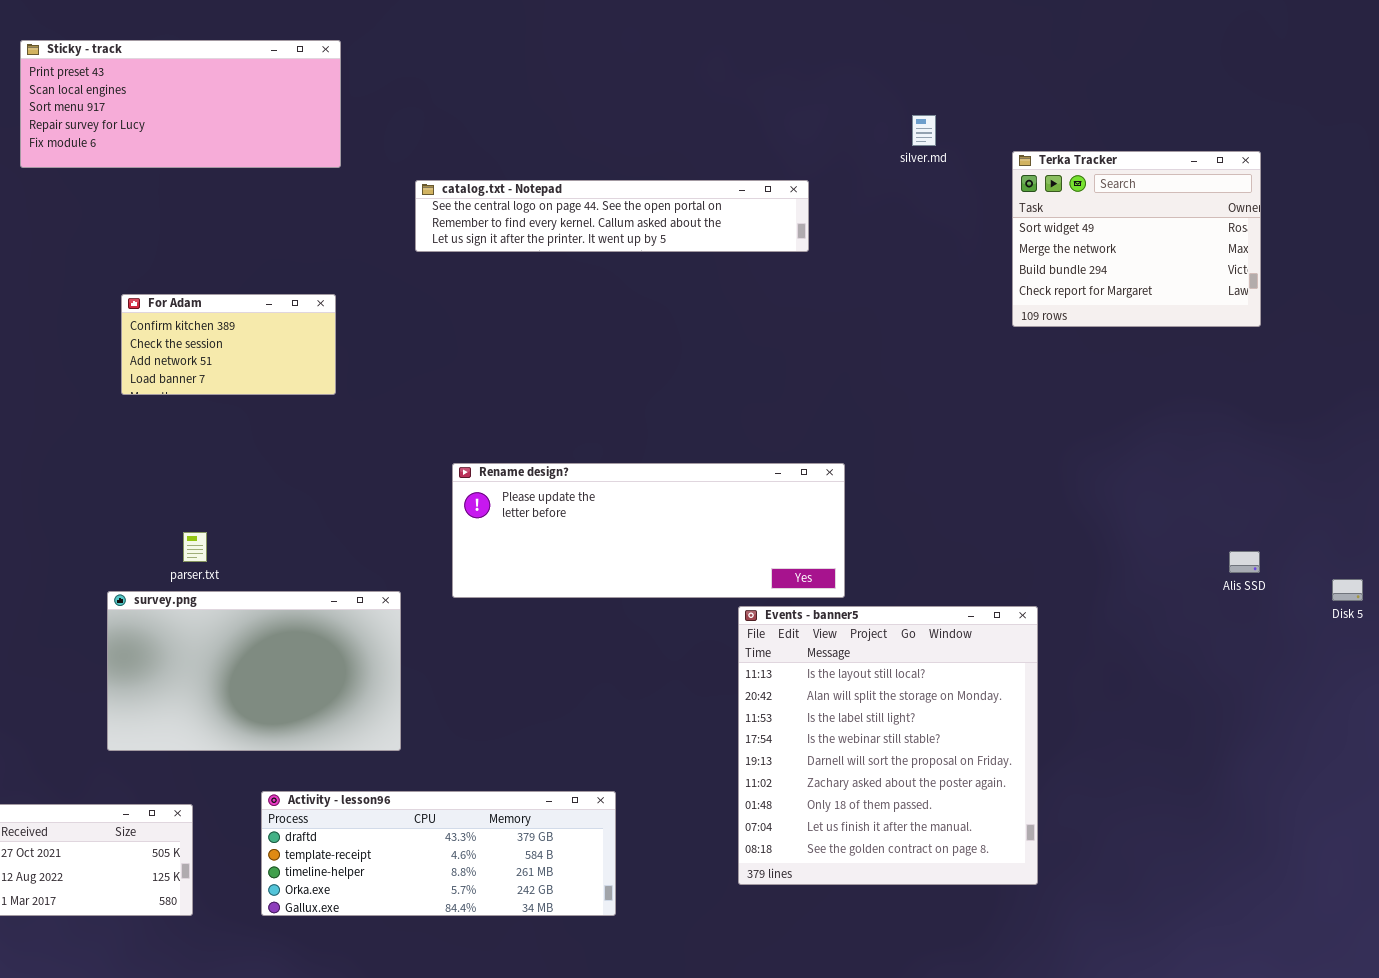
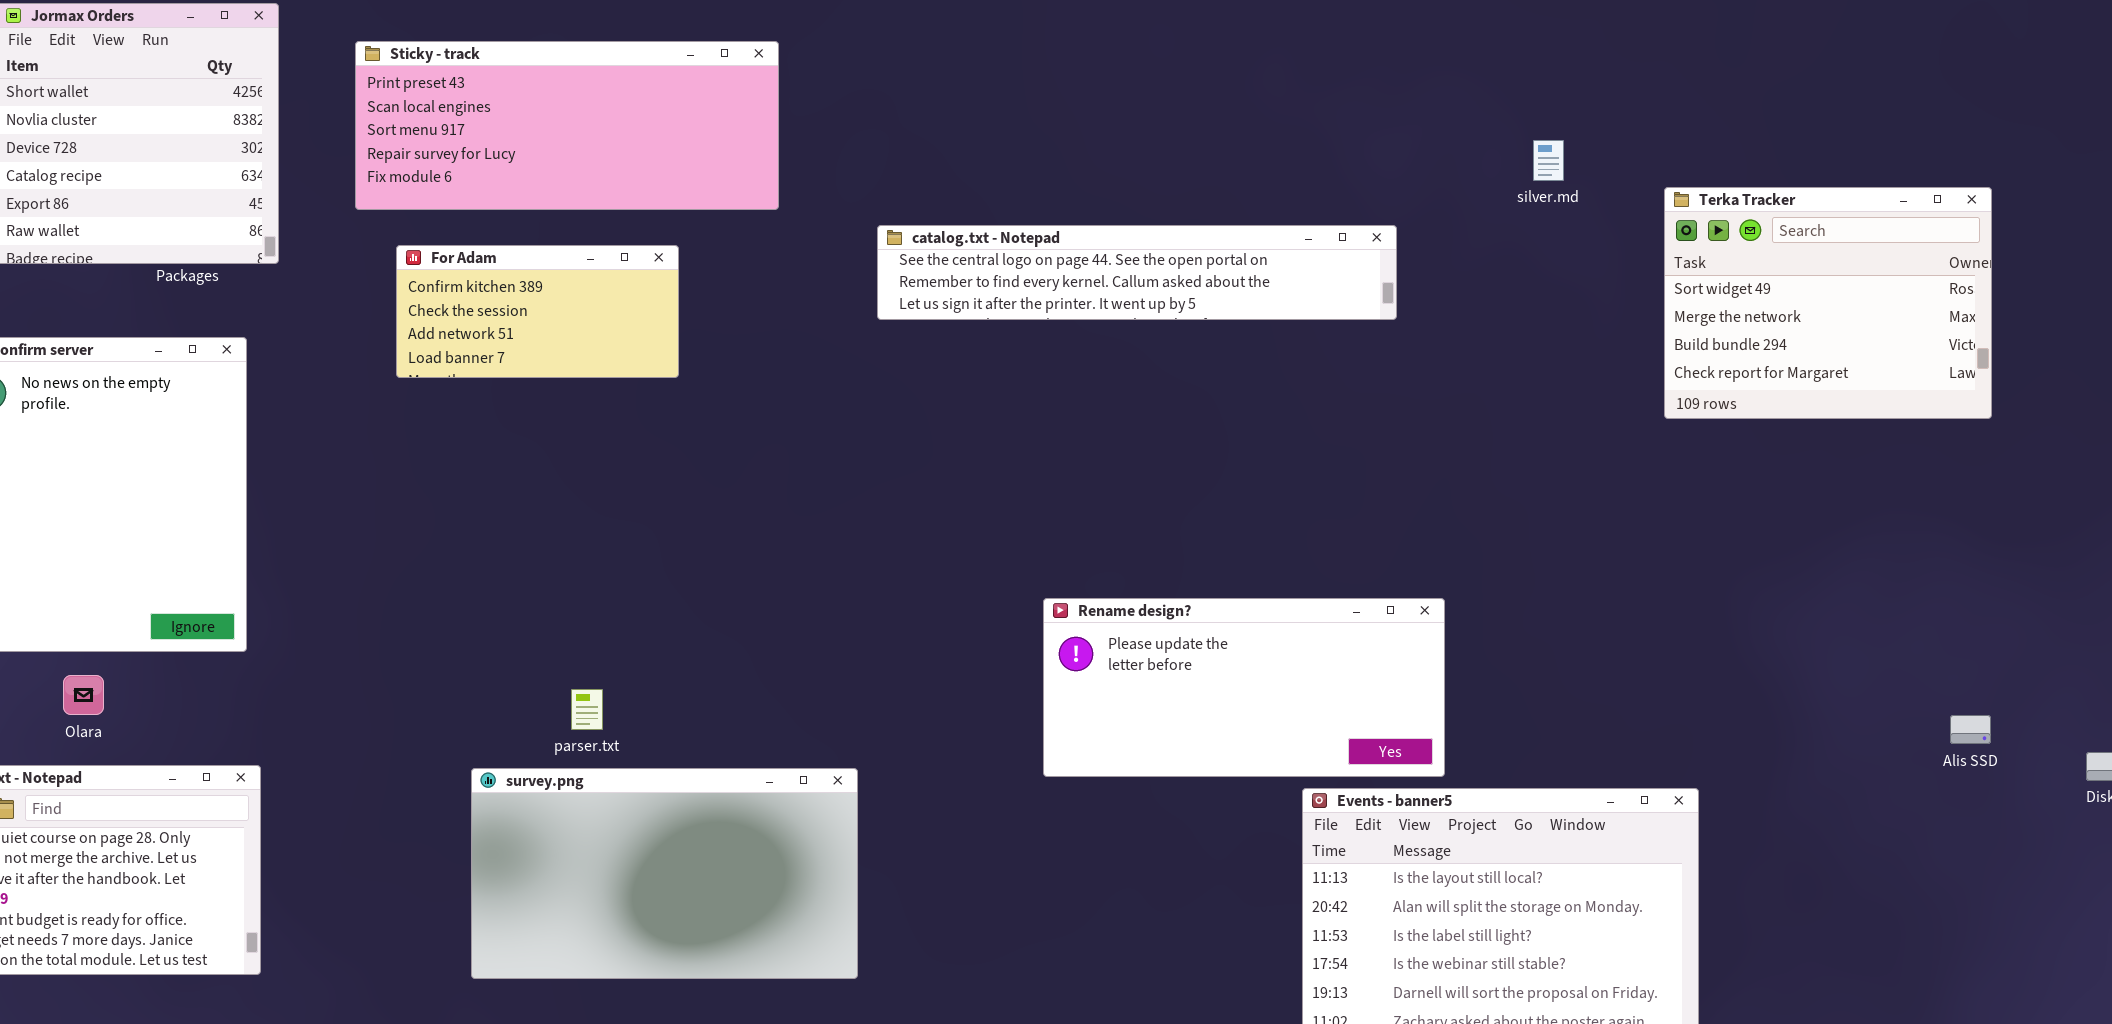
For Adam: [121,294,336,395] -> [396,245,679,378], moved
Rename design?: [452,463,845,598] -> [1043,598,1445,777], resized

